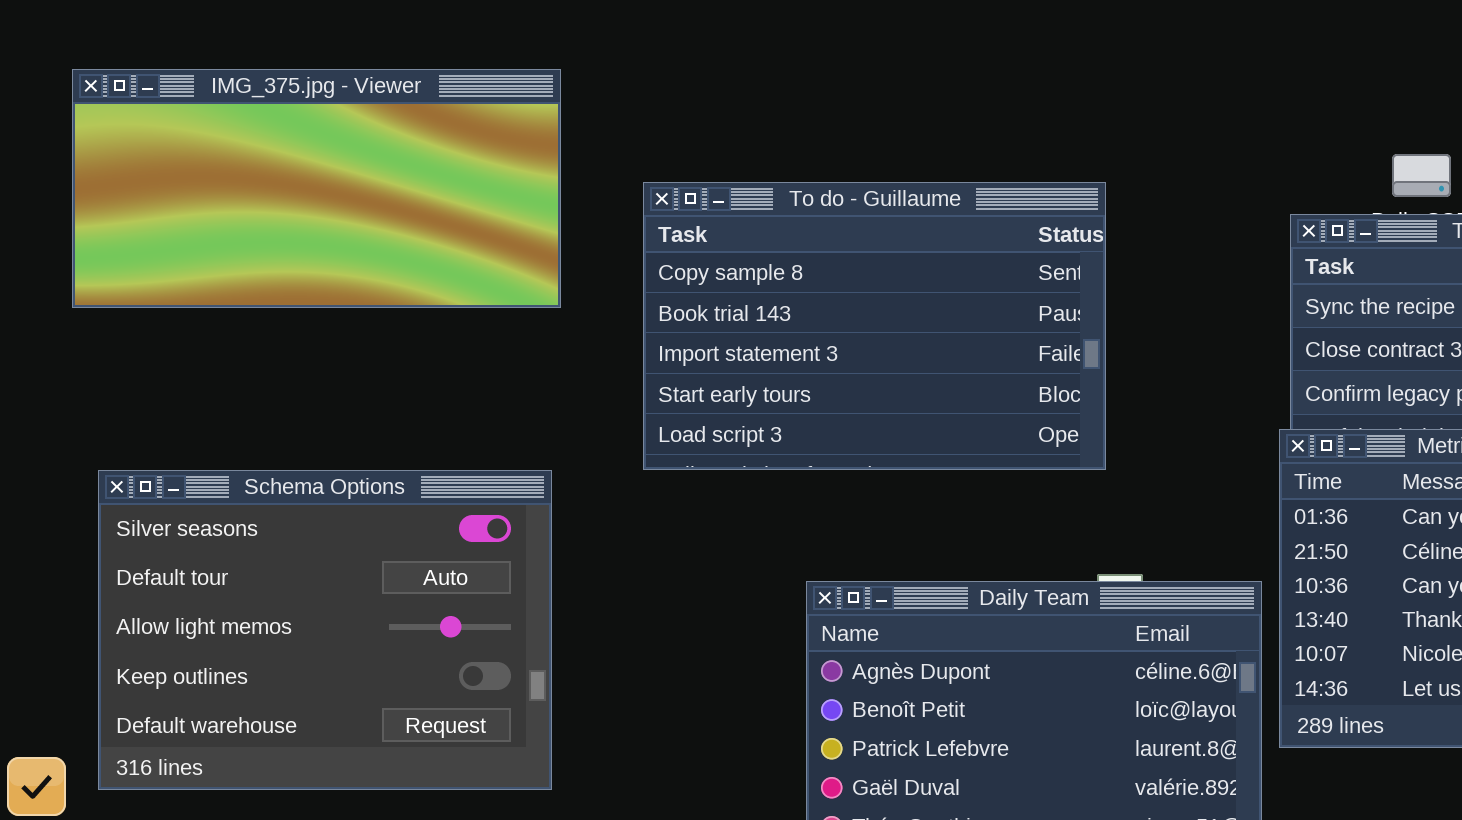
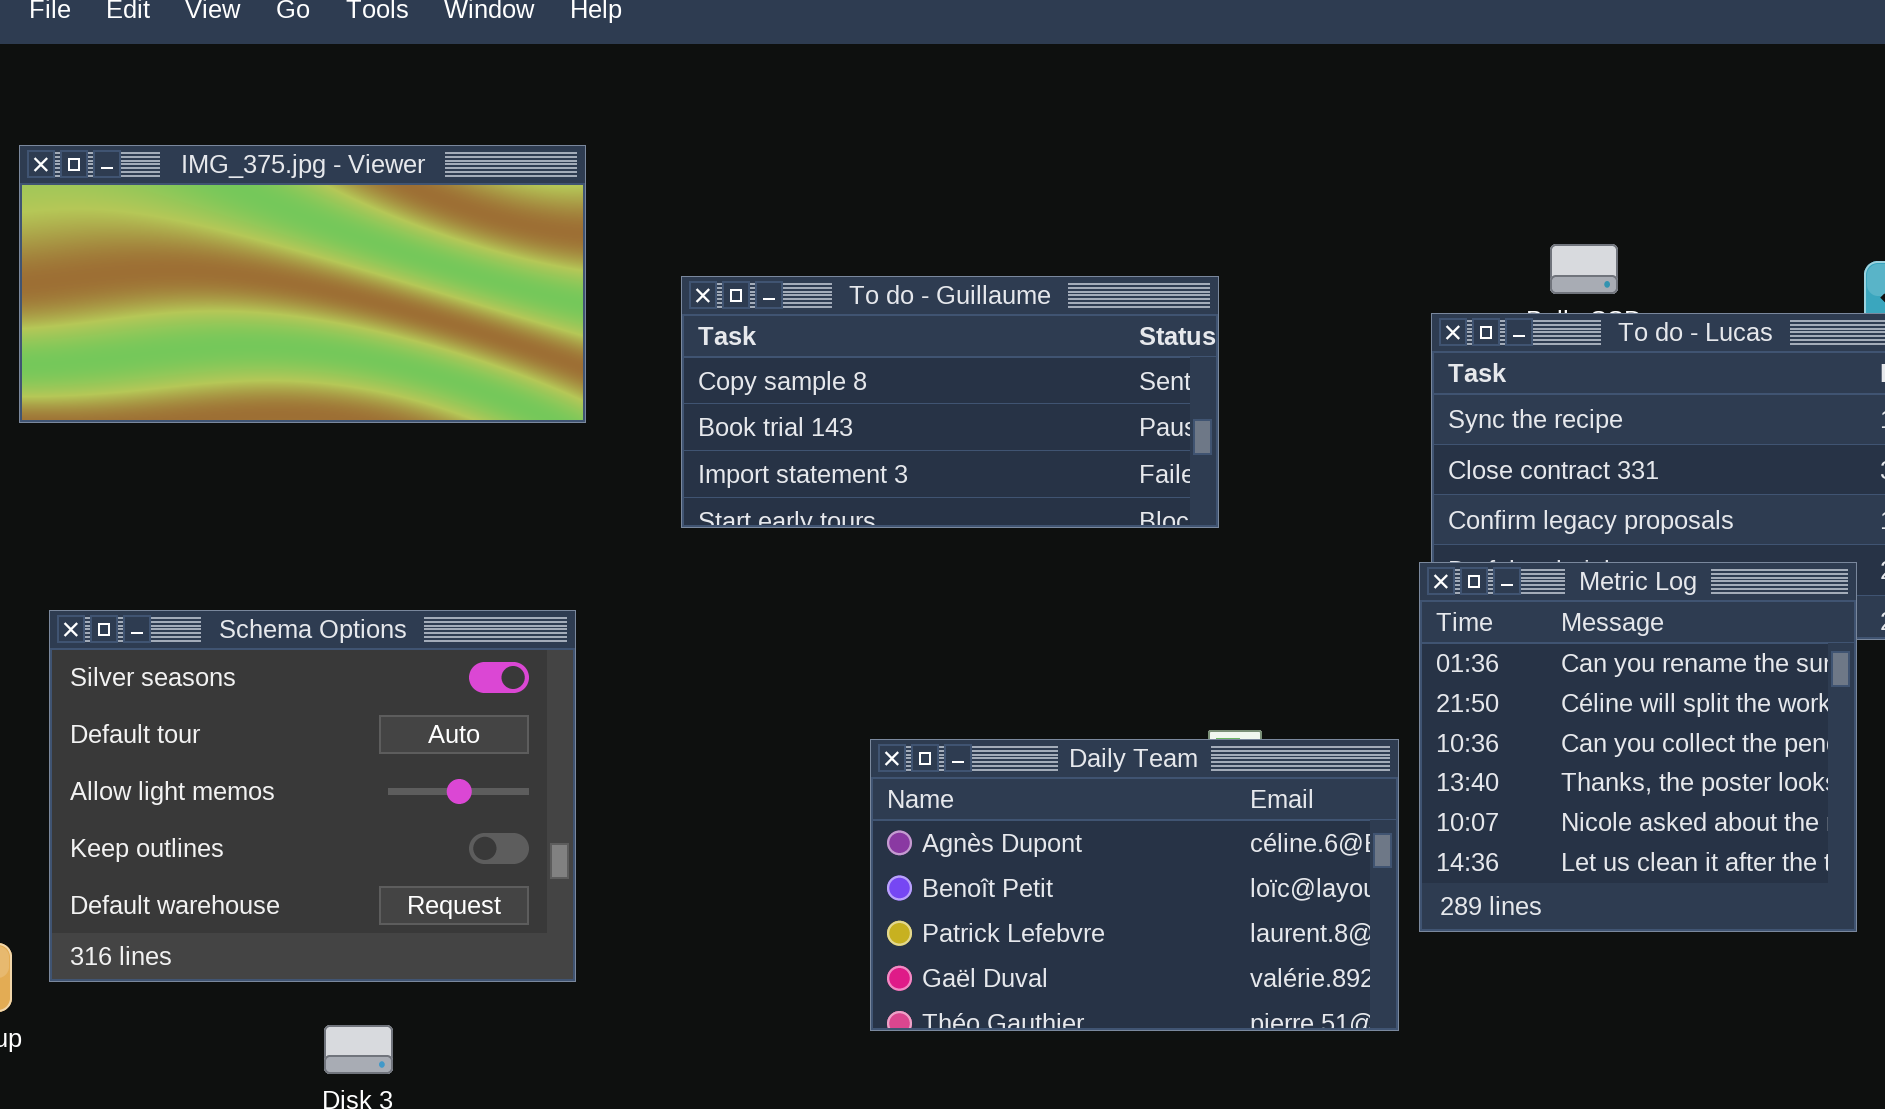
To do - Guillaume: [643,182,1106,470] -> [681,276,1219,528], resized

